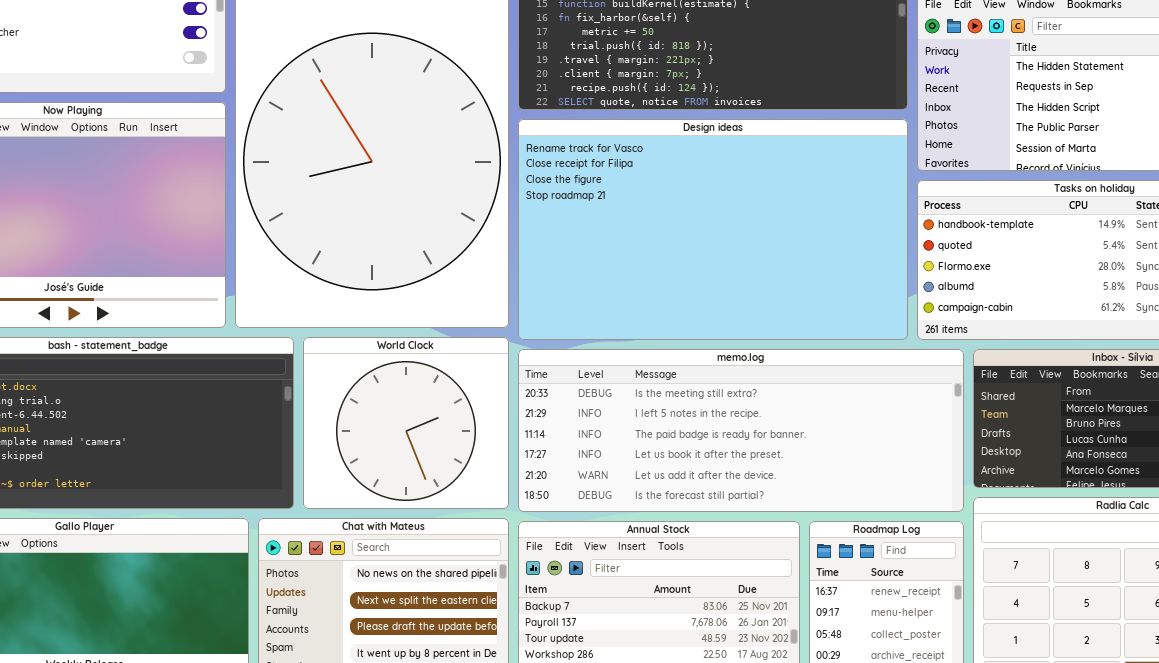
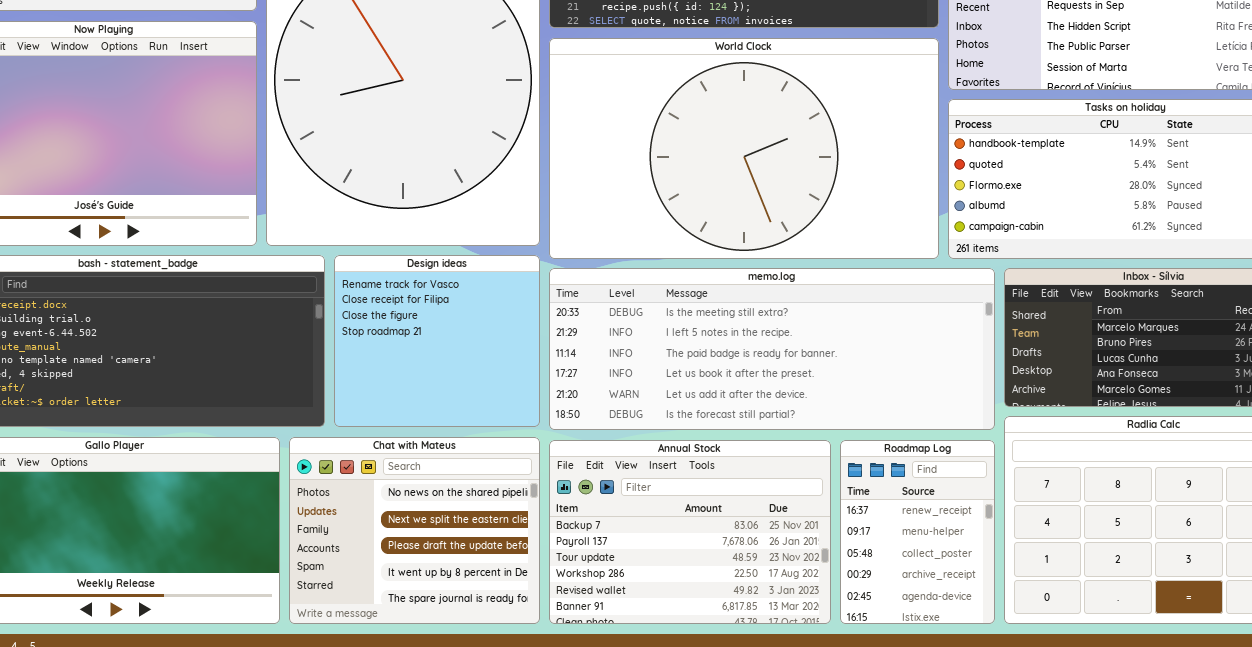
Design ideas: [518,119,908,340] -> [334,255,540,427], moved, resized
World Clock: [303,337,509,509] -> [549,38,939,259], moved, resized

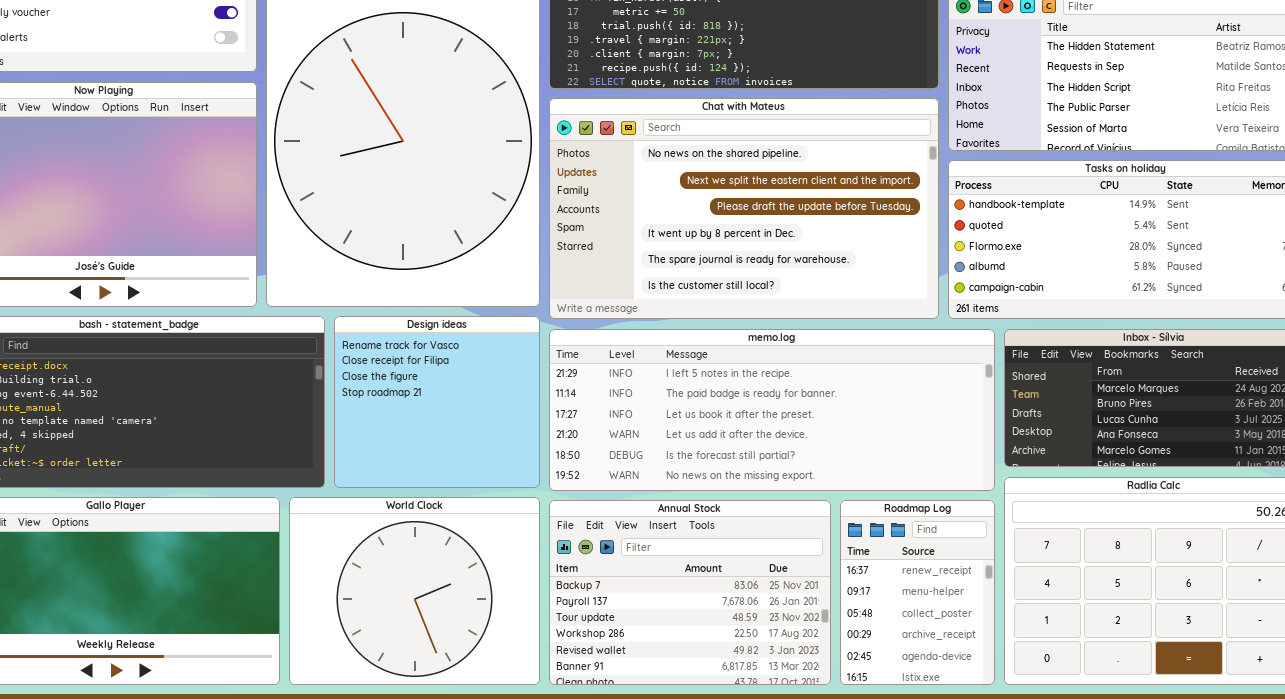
World Clock: [549,38,939,259] -> [289,497,540,685], moved, resized
memo.log: [549,268,995,430] -> [549,329,995,491], scrolled down 1 row
Chat with Mateus: [289,437,540,624] -> [549,98,939,319], moved, resized

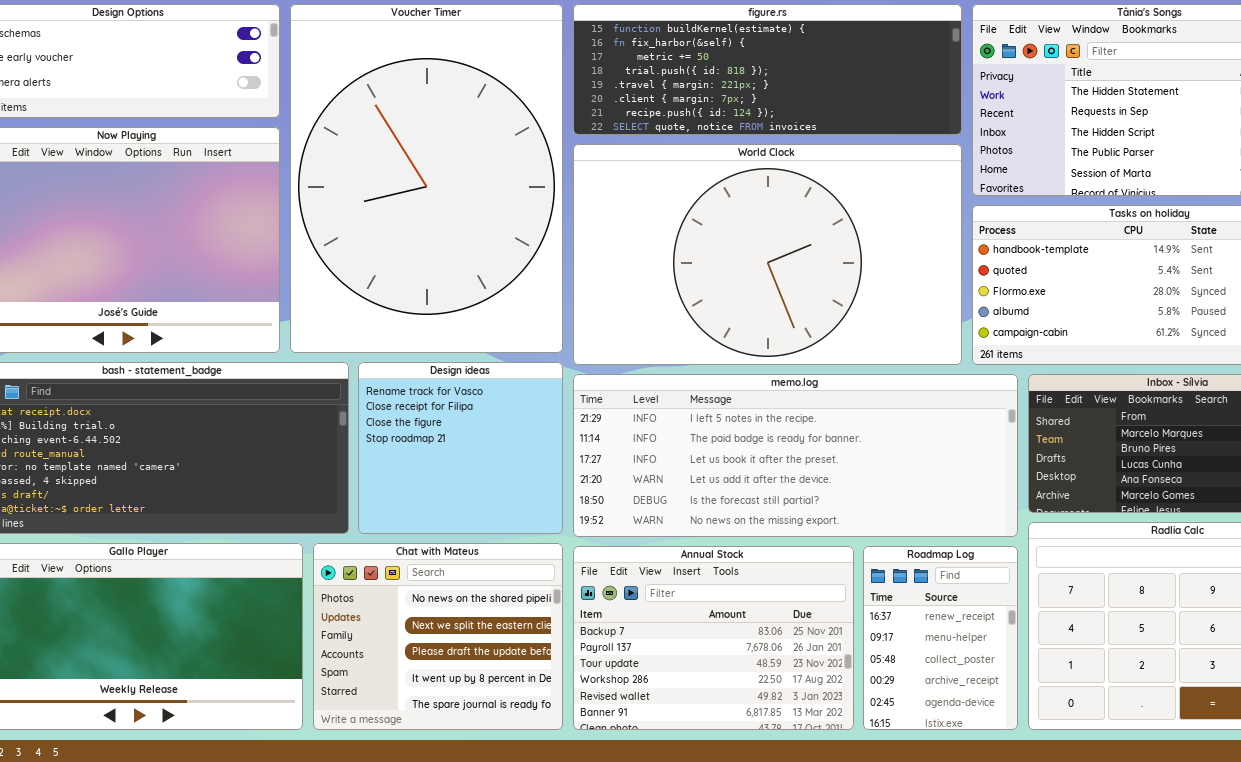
Chat with Mateus: [549,98,939,319] -> [313,543,563,730], moved, resized
World Clock: [289,497,540,685] -> [573,144,962,365], moved, resized

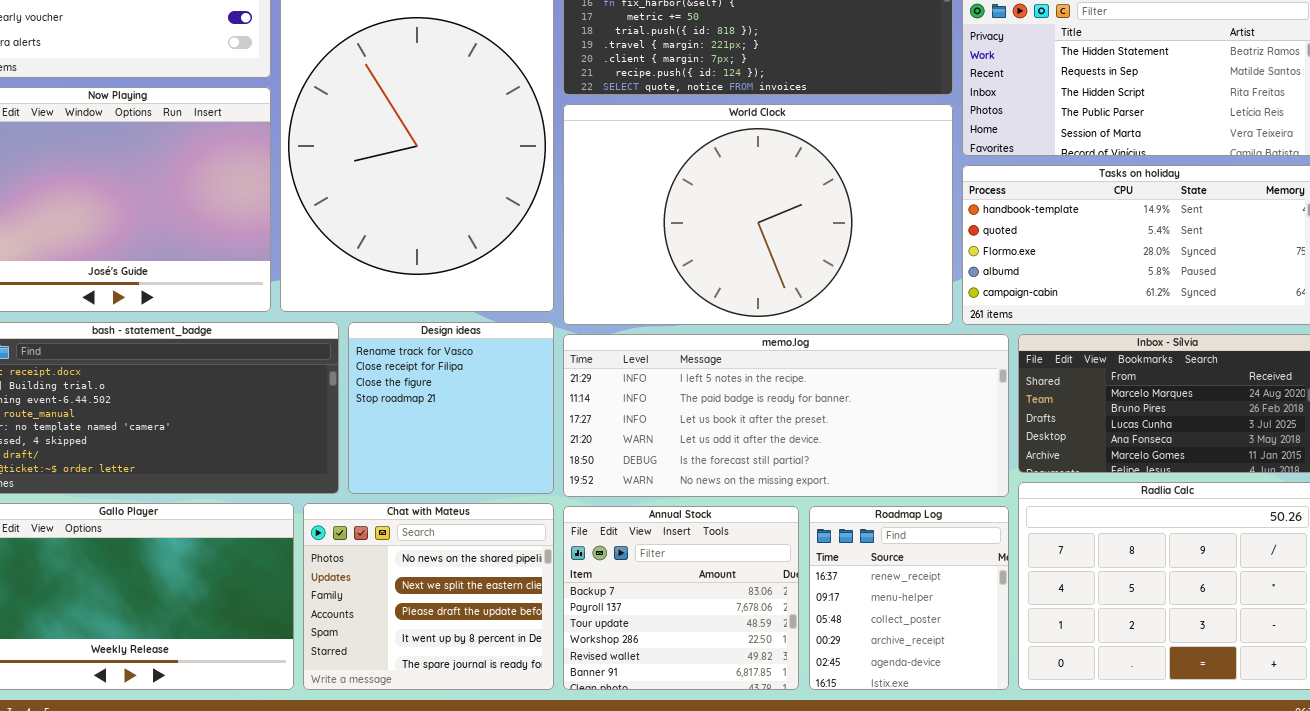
Annual Stock: [573,546,854,730] -> [563,506,799,690], resized
Roadmap Log: [863,546,1018,730] -> [809,506,1009,690], resized

